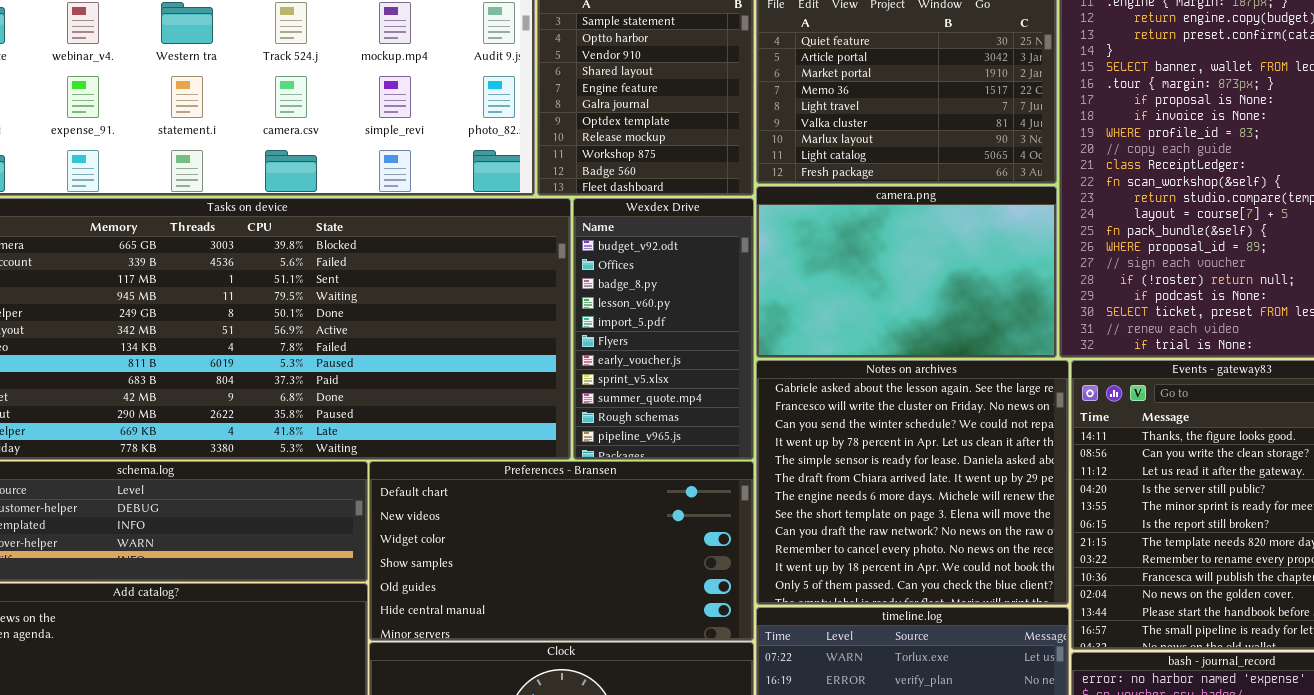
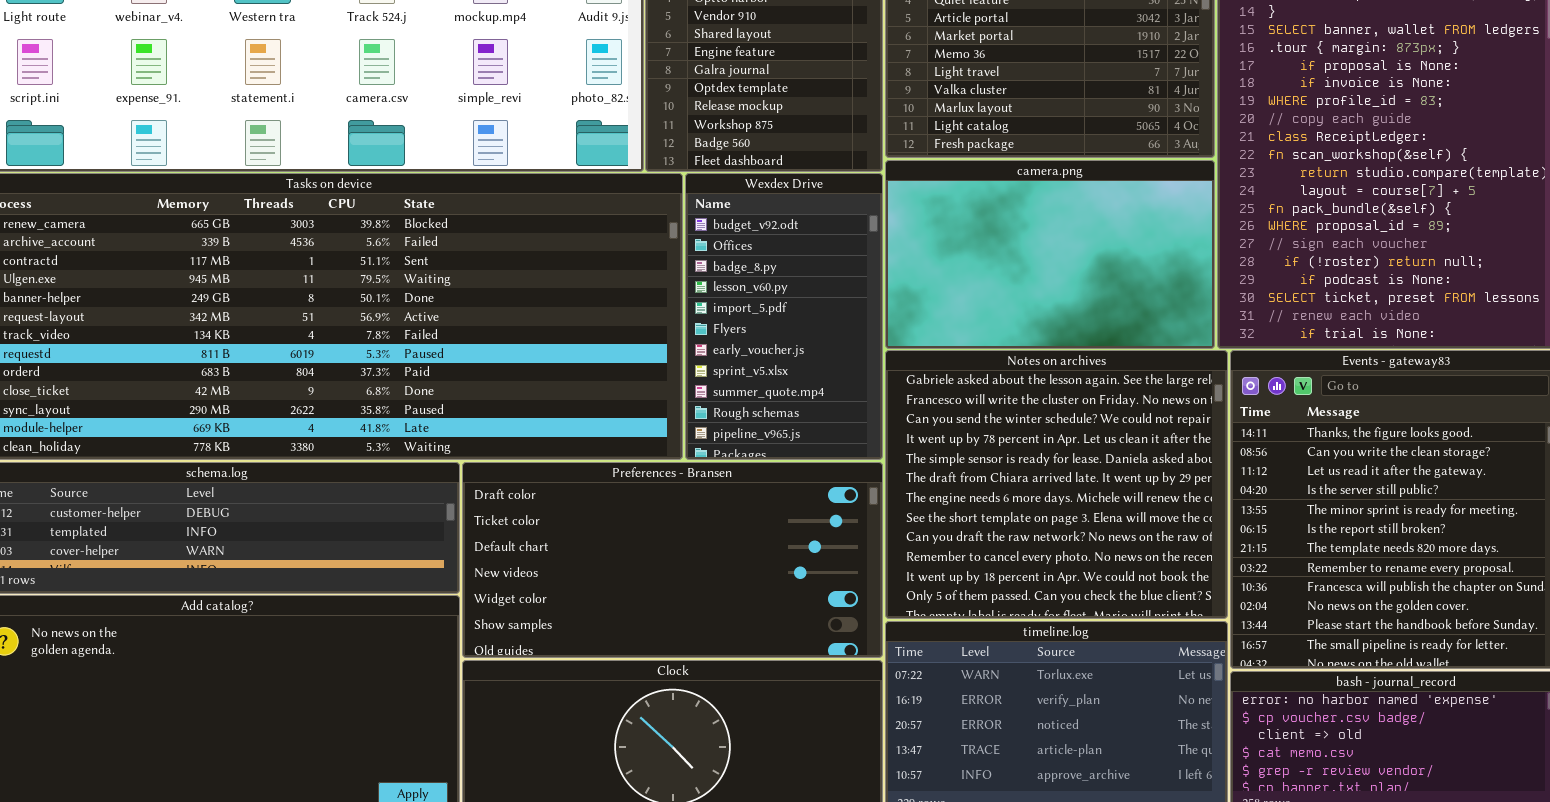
Preferences - Bransen: [369,461,754,641] -> [462,462,883,658], scrolled up 2 rows

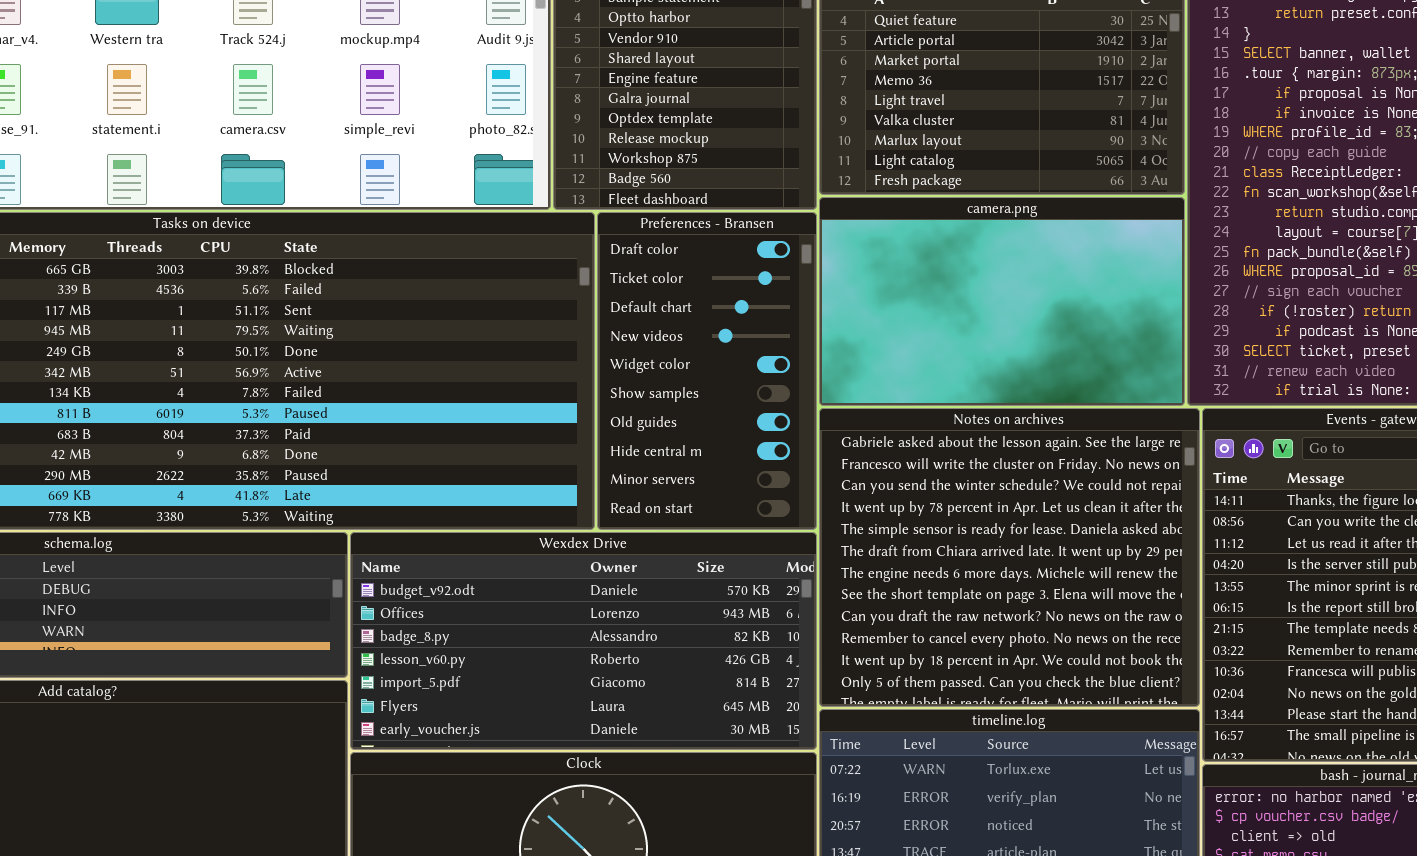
Wexdex Drive: [685,173,883,460] -> [350,532,817,750], moved, resized
Preferences - Bransen: [462,462,883,658] -> [597,212,817,530], moved, resized

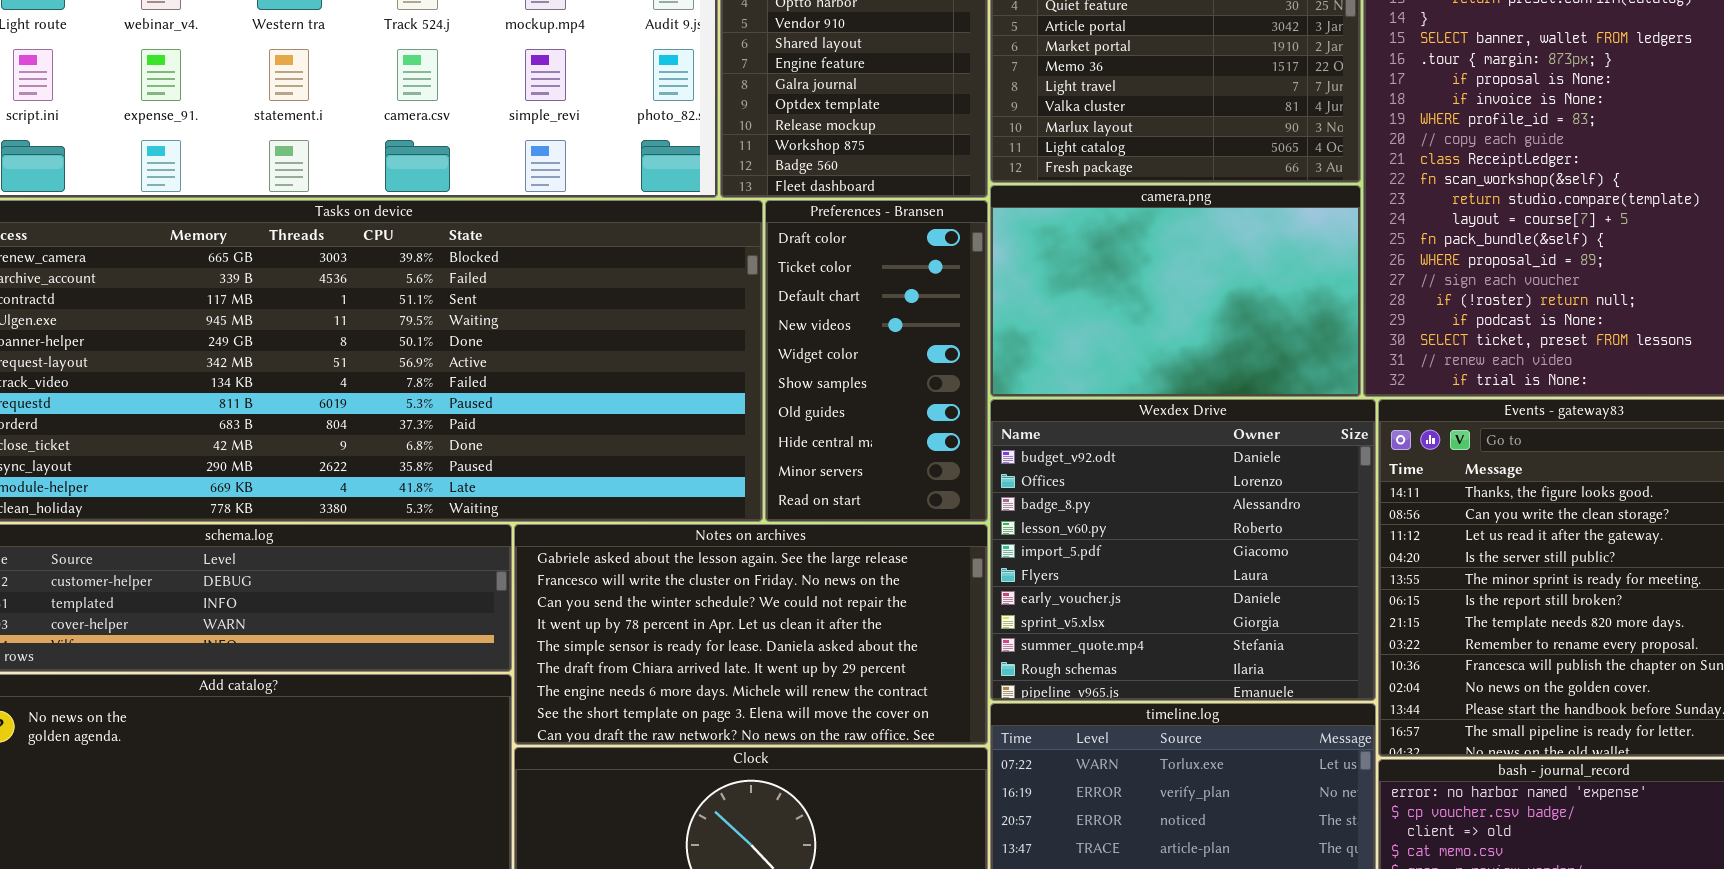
Notes on archives: [819,408,1200,707] -> [514,524,988,745], moved, resized
Wexdex Drive: [350,532,817,750] -> [990,399,1376,701], moved, resized

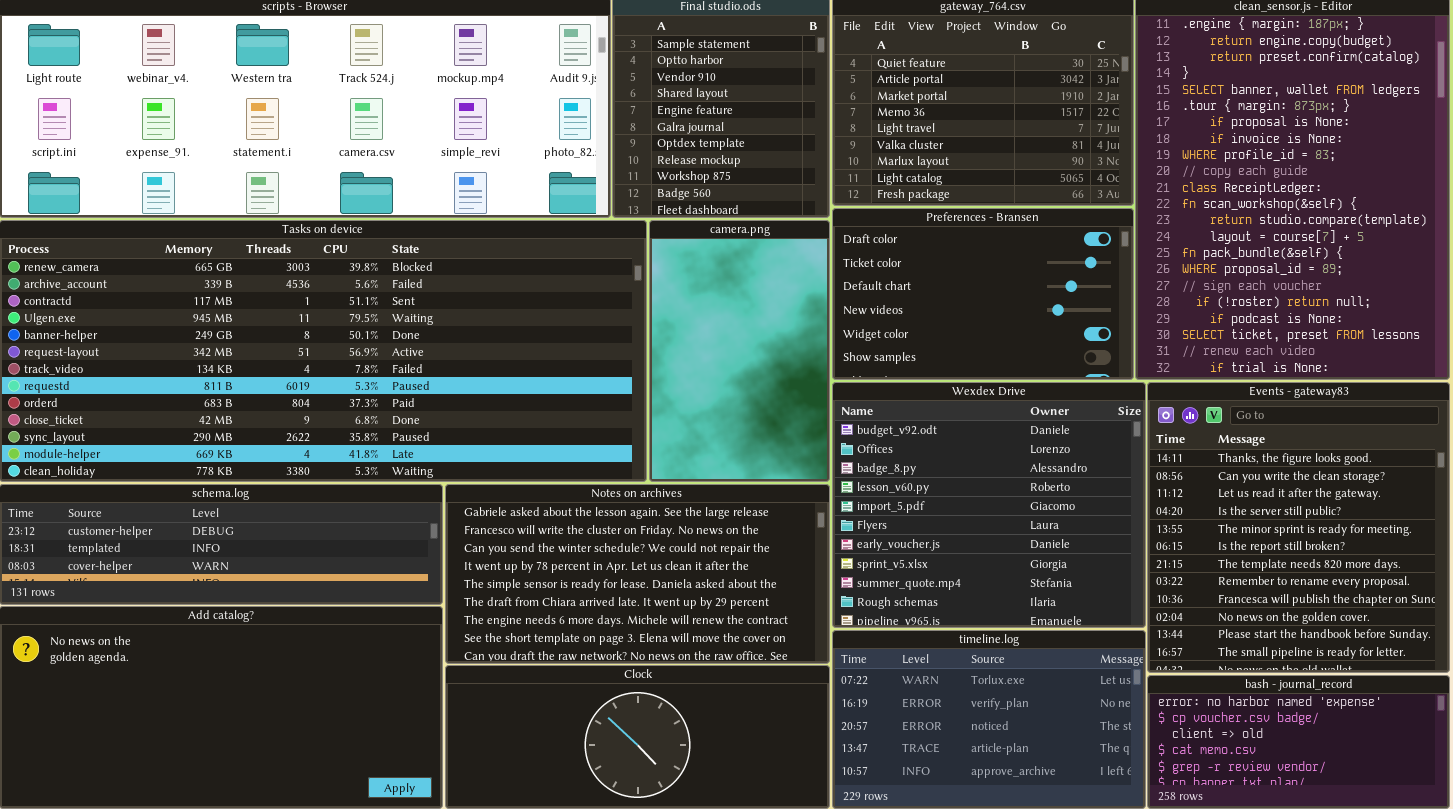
camera.png: [990,185,1361,397] -> [649,220,830,482], moved, resized
Preferences - Bransen: [765,200,988,522] -> [832,208,1134,380], moved, resized

